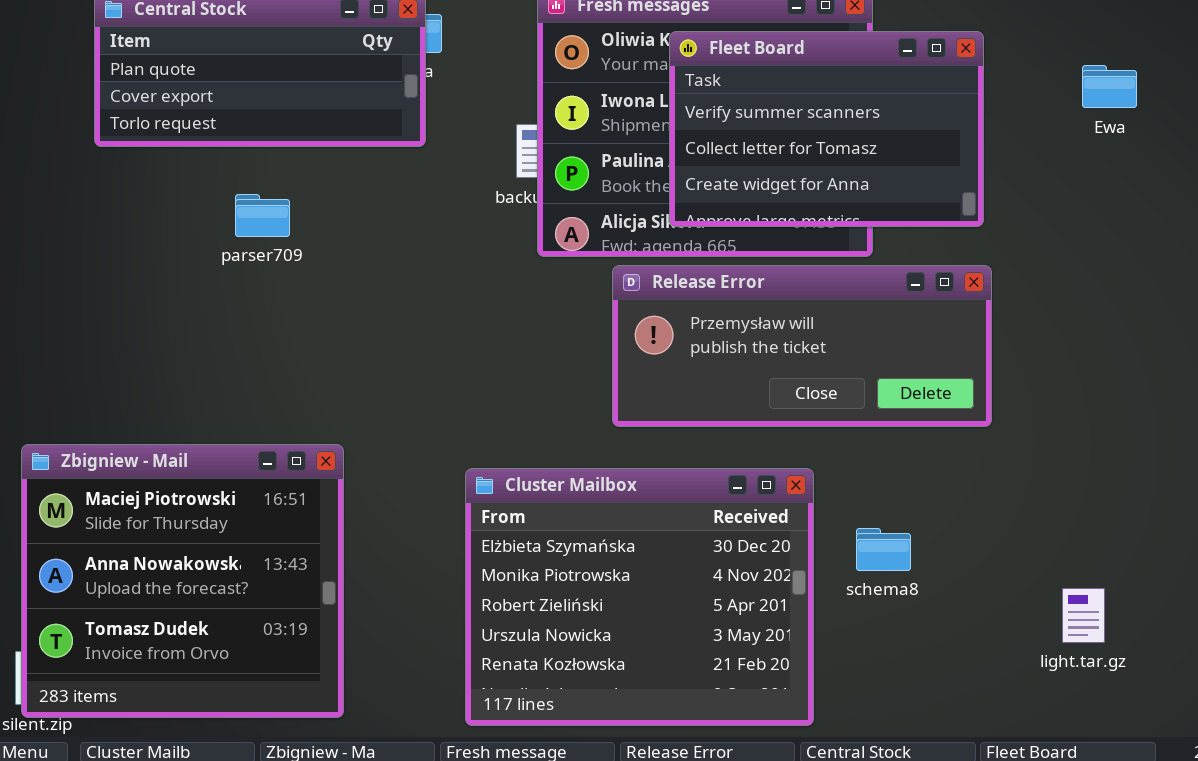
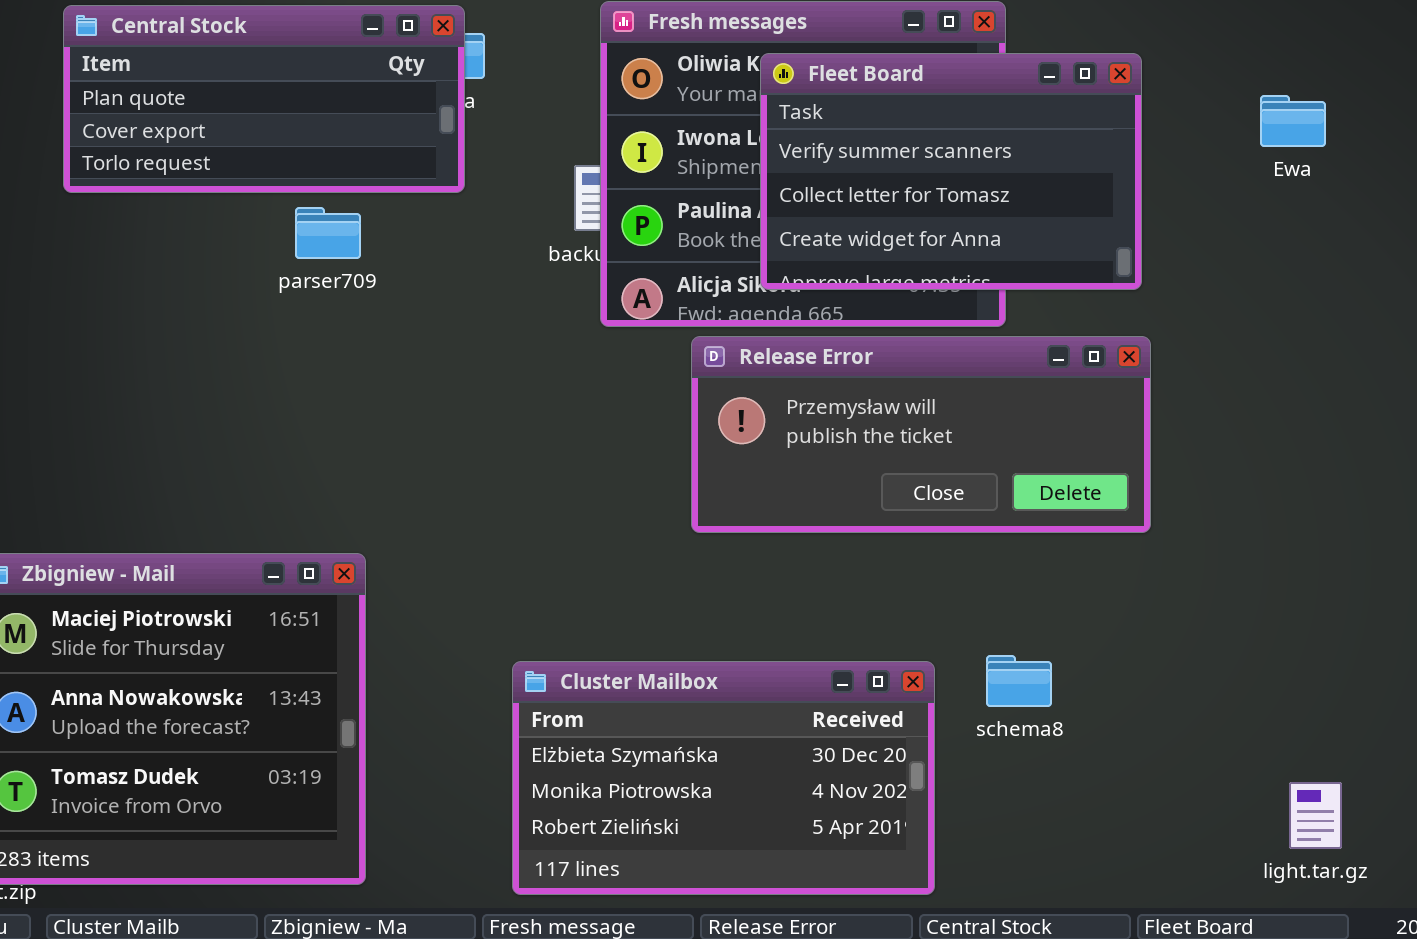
parser709: [235,194,290,237] -> [295,207,361,259], moved
Cluster Mailbox: [465,468,814,726] -> [512,661,935,895], resized
light.tar.gz: [1062,588,1105,643] -> [1289,782,1342,849], moved

